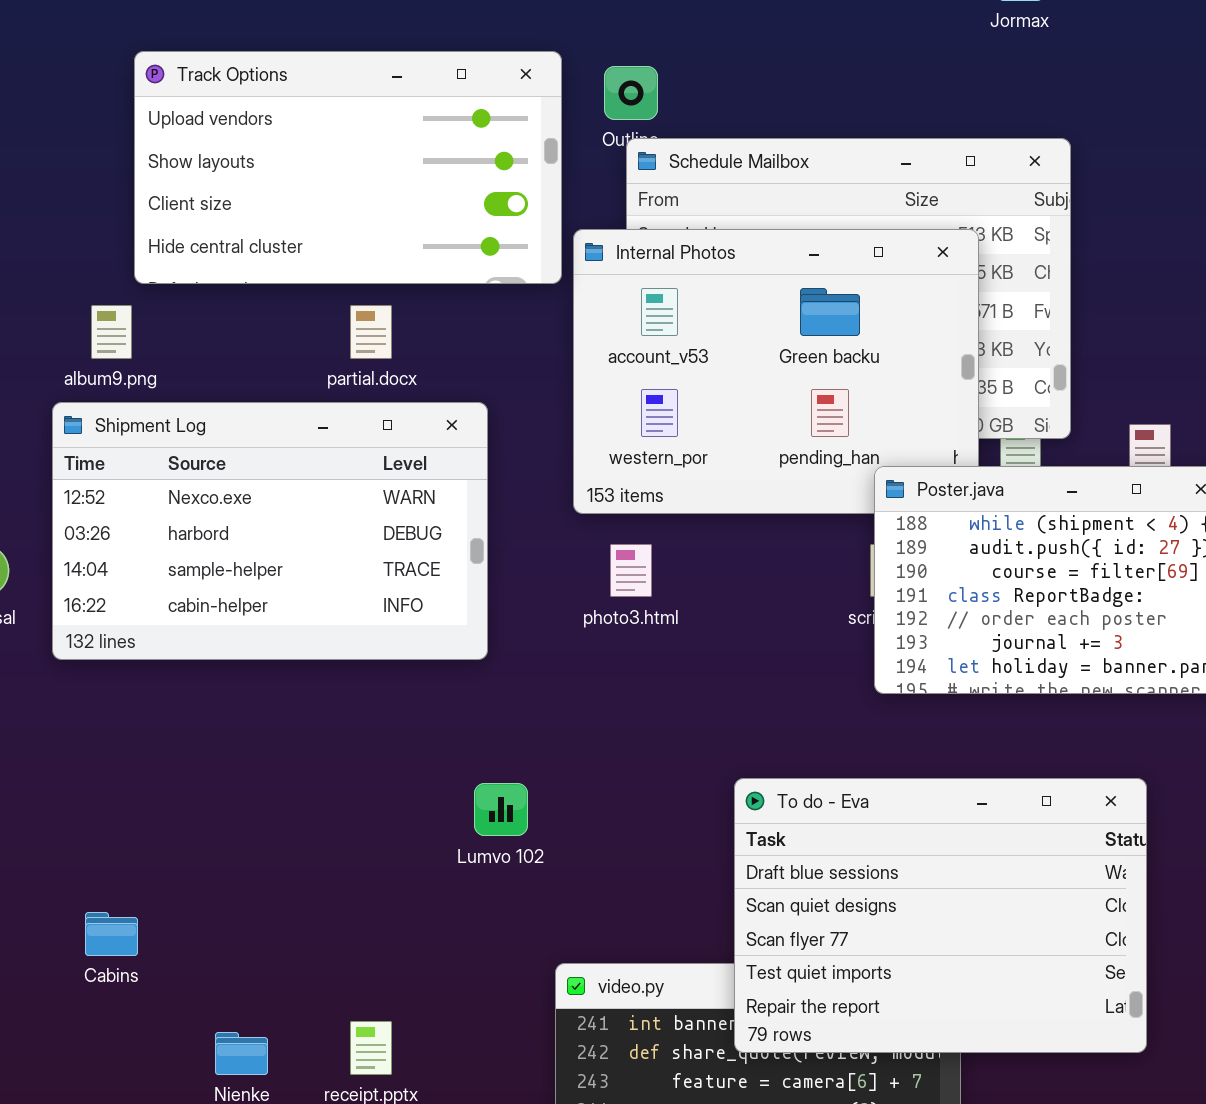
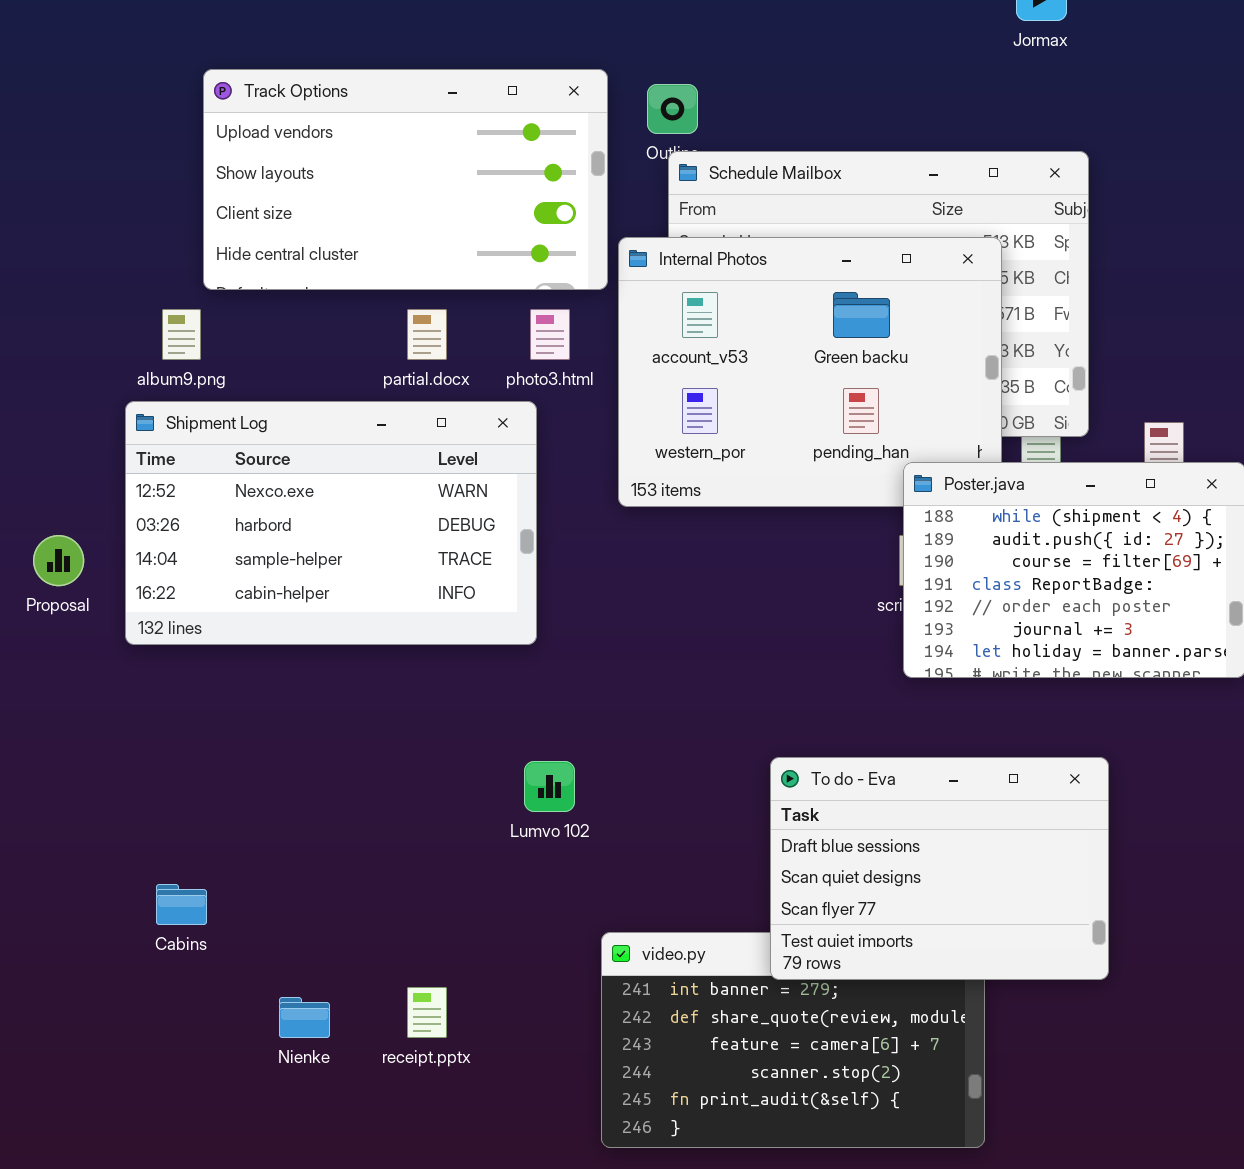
photo3.html: [610,544,652,597] -> [530,309,570,360], moved
To do - Eva: [734,778,1147,1053] -> [770,757,1109,980], resized

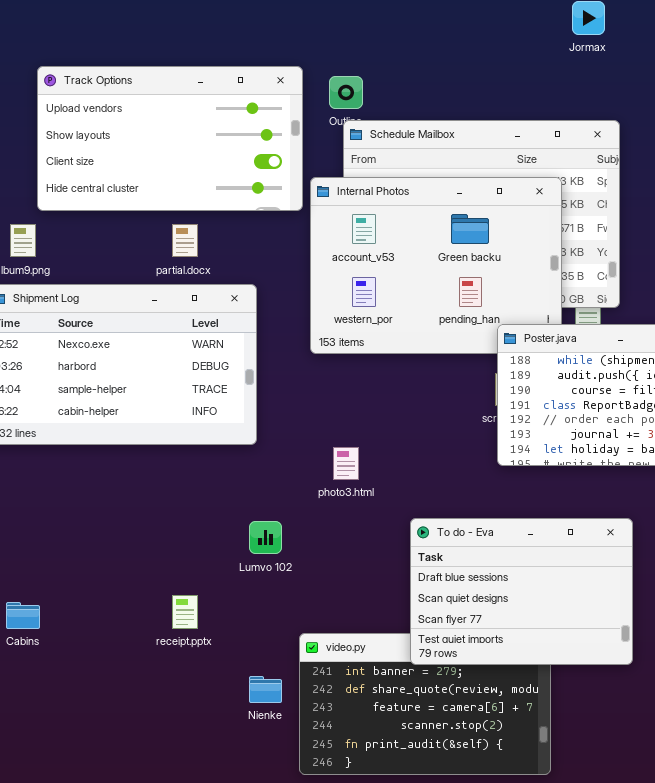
photo3.html: [530,309,570,360] -> [333,447,359,480], moved
receipt.pptx: [407,987,447,1038] -> [172,595,198,629], moved
Nienke: [279,997,330,1038] -> [249,676,282,703], moved

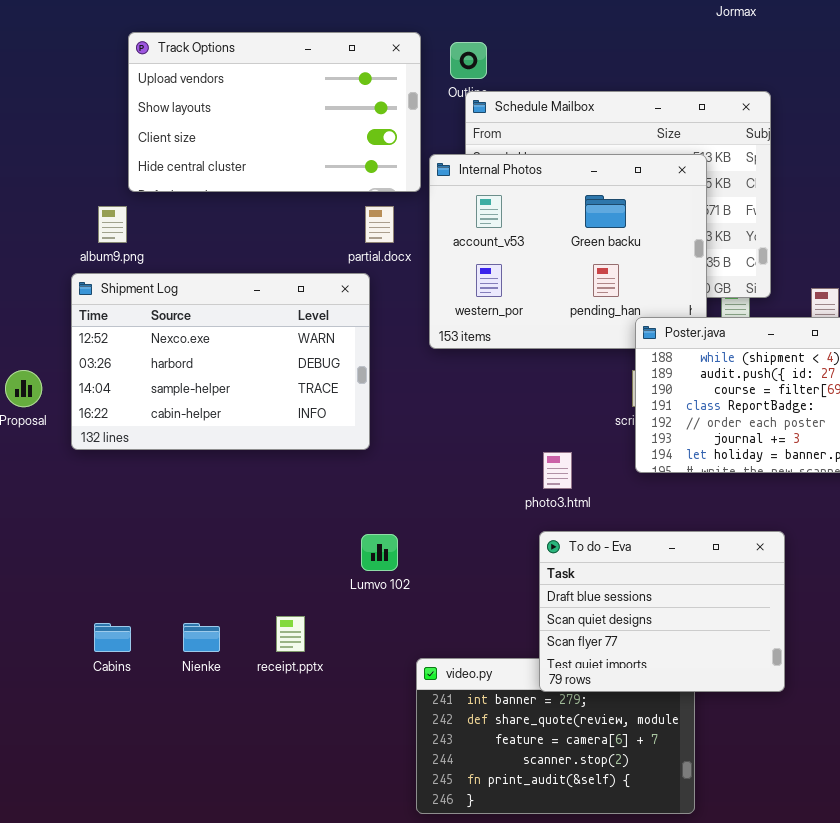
partial.docx: [172,224,198,257] -> [365,206,394,243], moved
photo3.html: [333,447,359,480] -> [543,452,572,489], moved
Nienke: [249,676,282,703] -> [183,623,220,652], moved

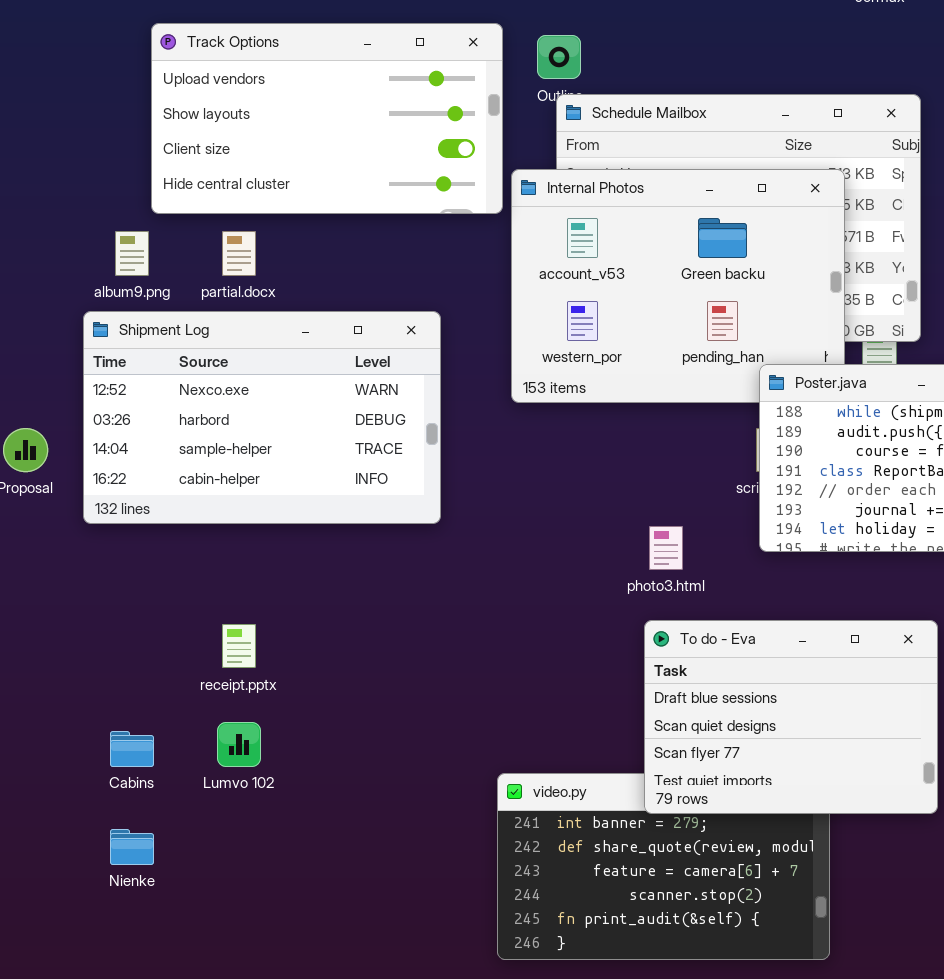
partial.docx: [365,206,394,243] -> [222,231,256,276], moved
Lumvo 102: [361,534,398,571] -> [217,722,261,767], moved
receipt.pptx: [276,616,305,652] -> [222,624,256,668], moved
Nienke: [183,623,220,652] -> [110,829,154,865], moved

